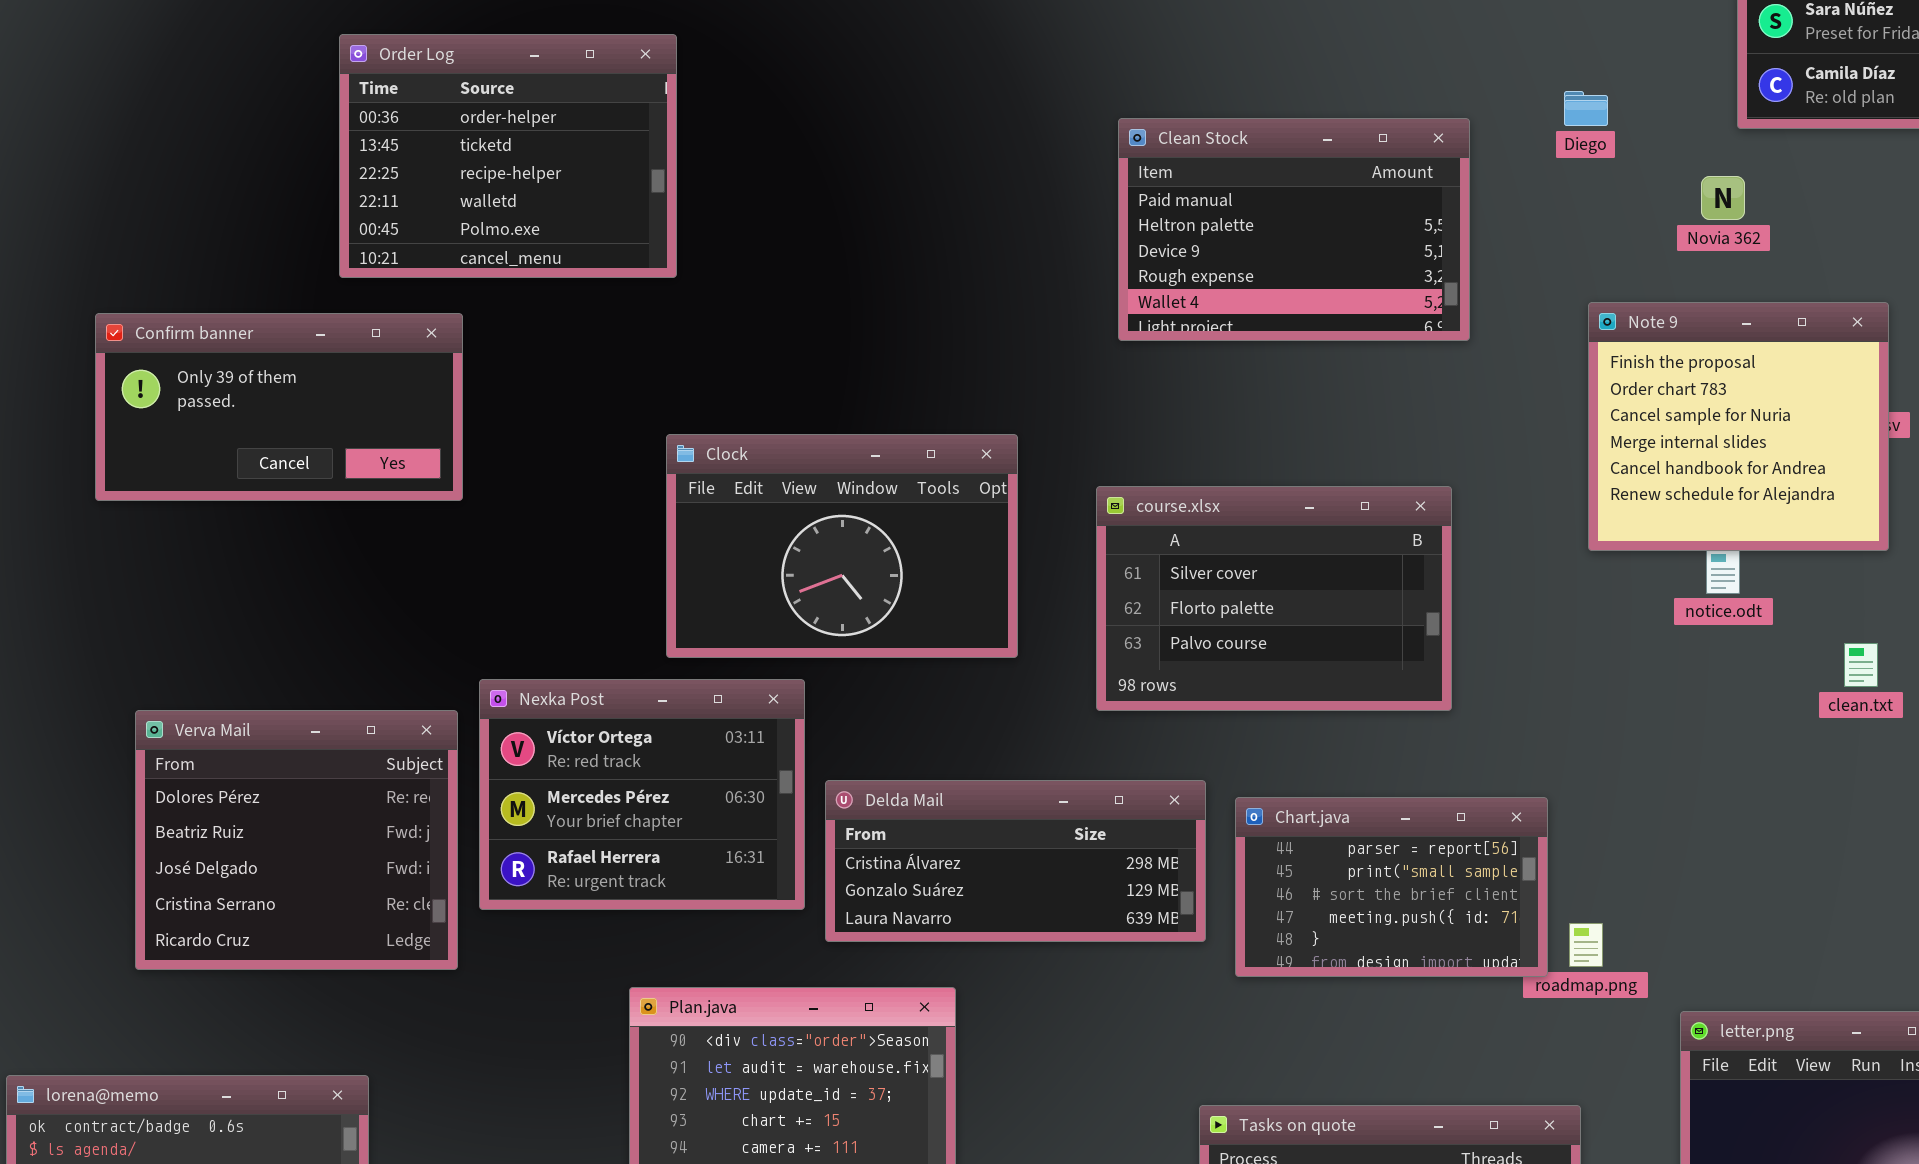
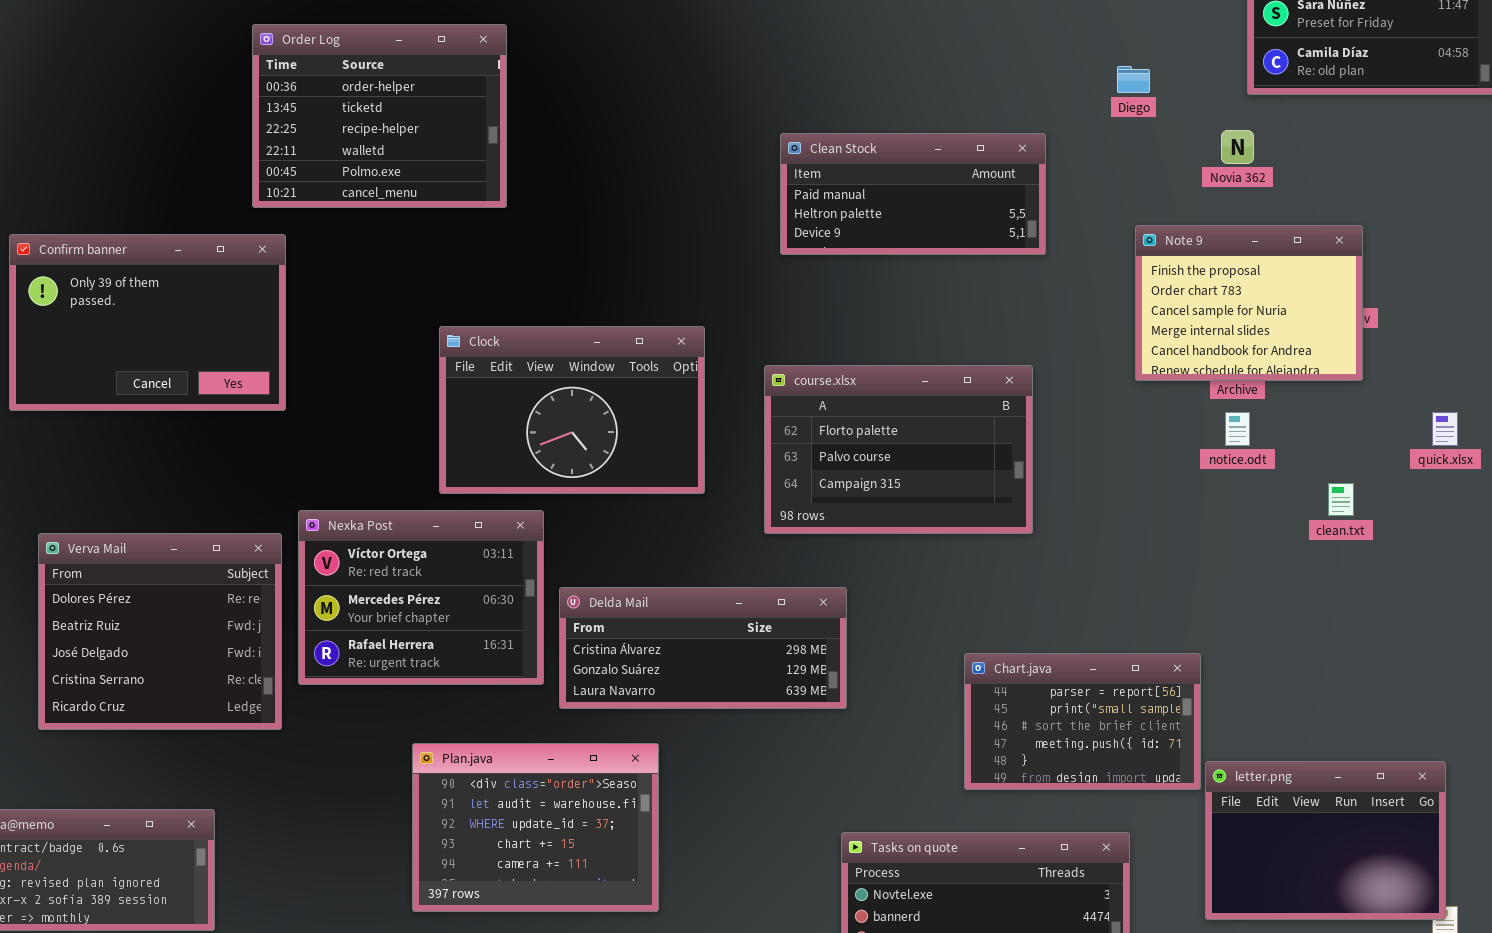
Order Log: [339,34,677,278] -> [252,24,507,208], moved
Clean Stock: [1118,118,1470,341] -> [780,133,1046,255], resized
Note 9: [1588,302,1889,551] -> [1135,225,1363,381], resized
Confirm banner: [95,313,463,501] -> [9,234,286,411], resized
course.xlsx: [1096,486,1452,711] -> [764,365,1033,534], scrolled down 1 row
Chart.java: [1235,797,1548,977] -> [964,653,1201,790], moved

